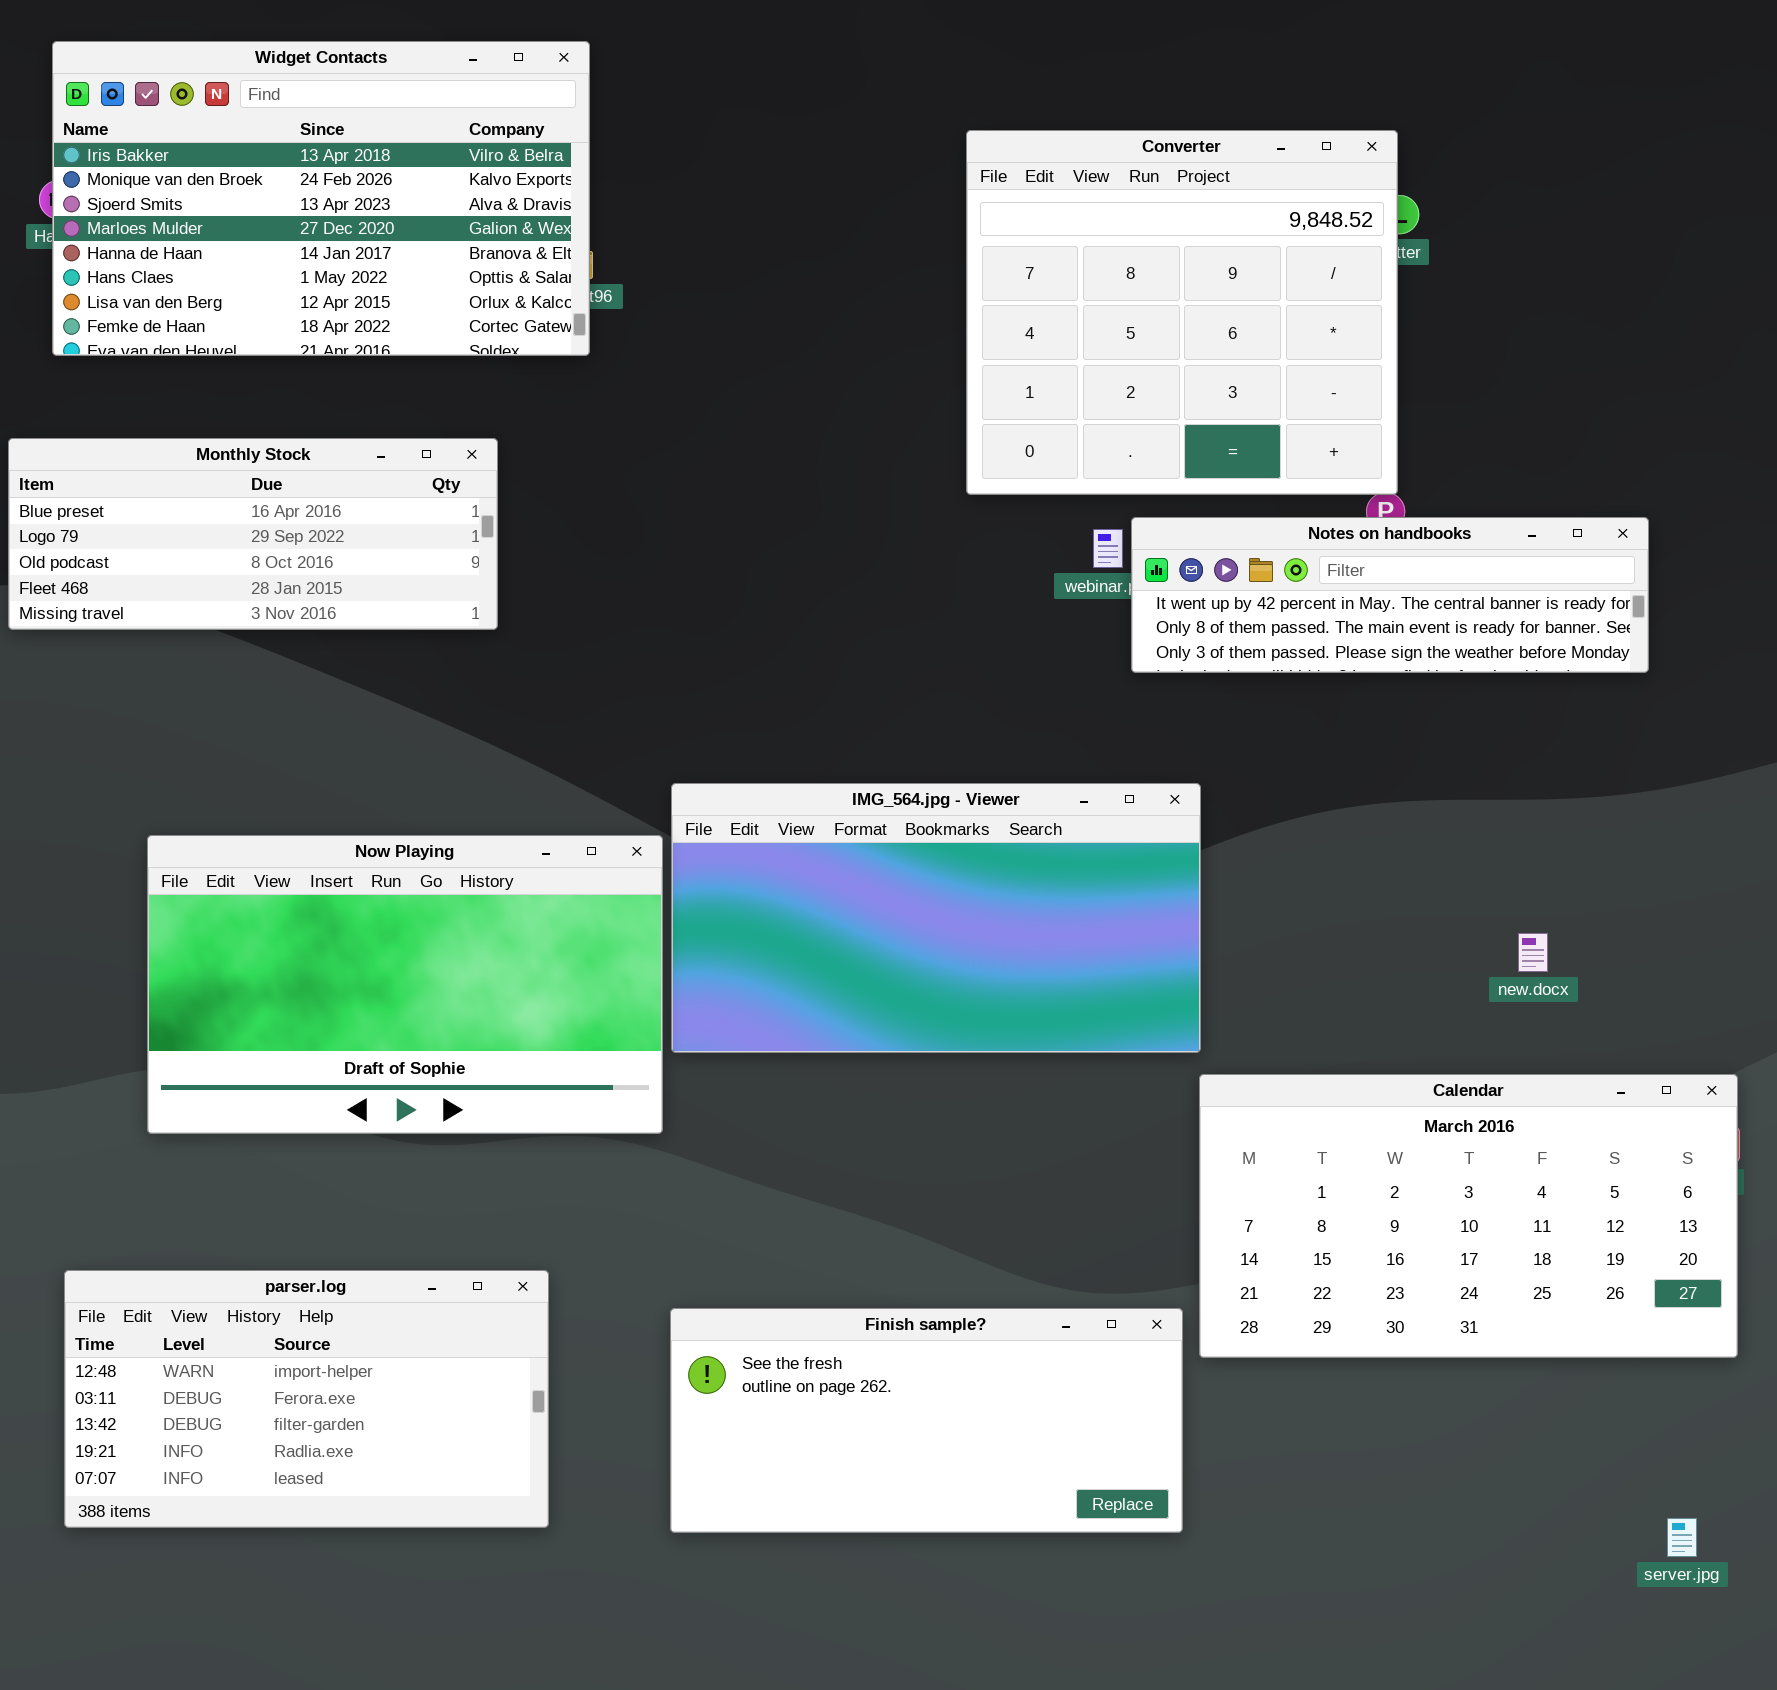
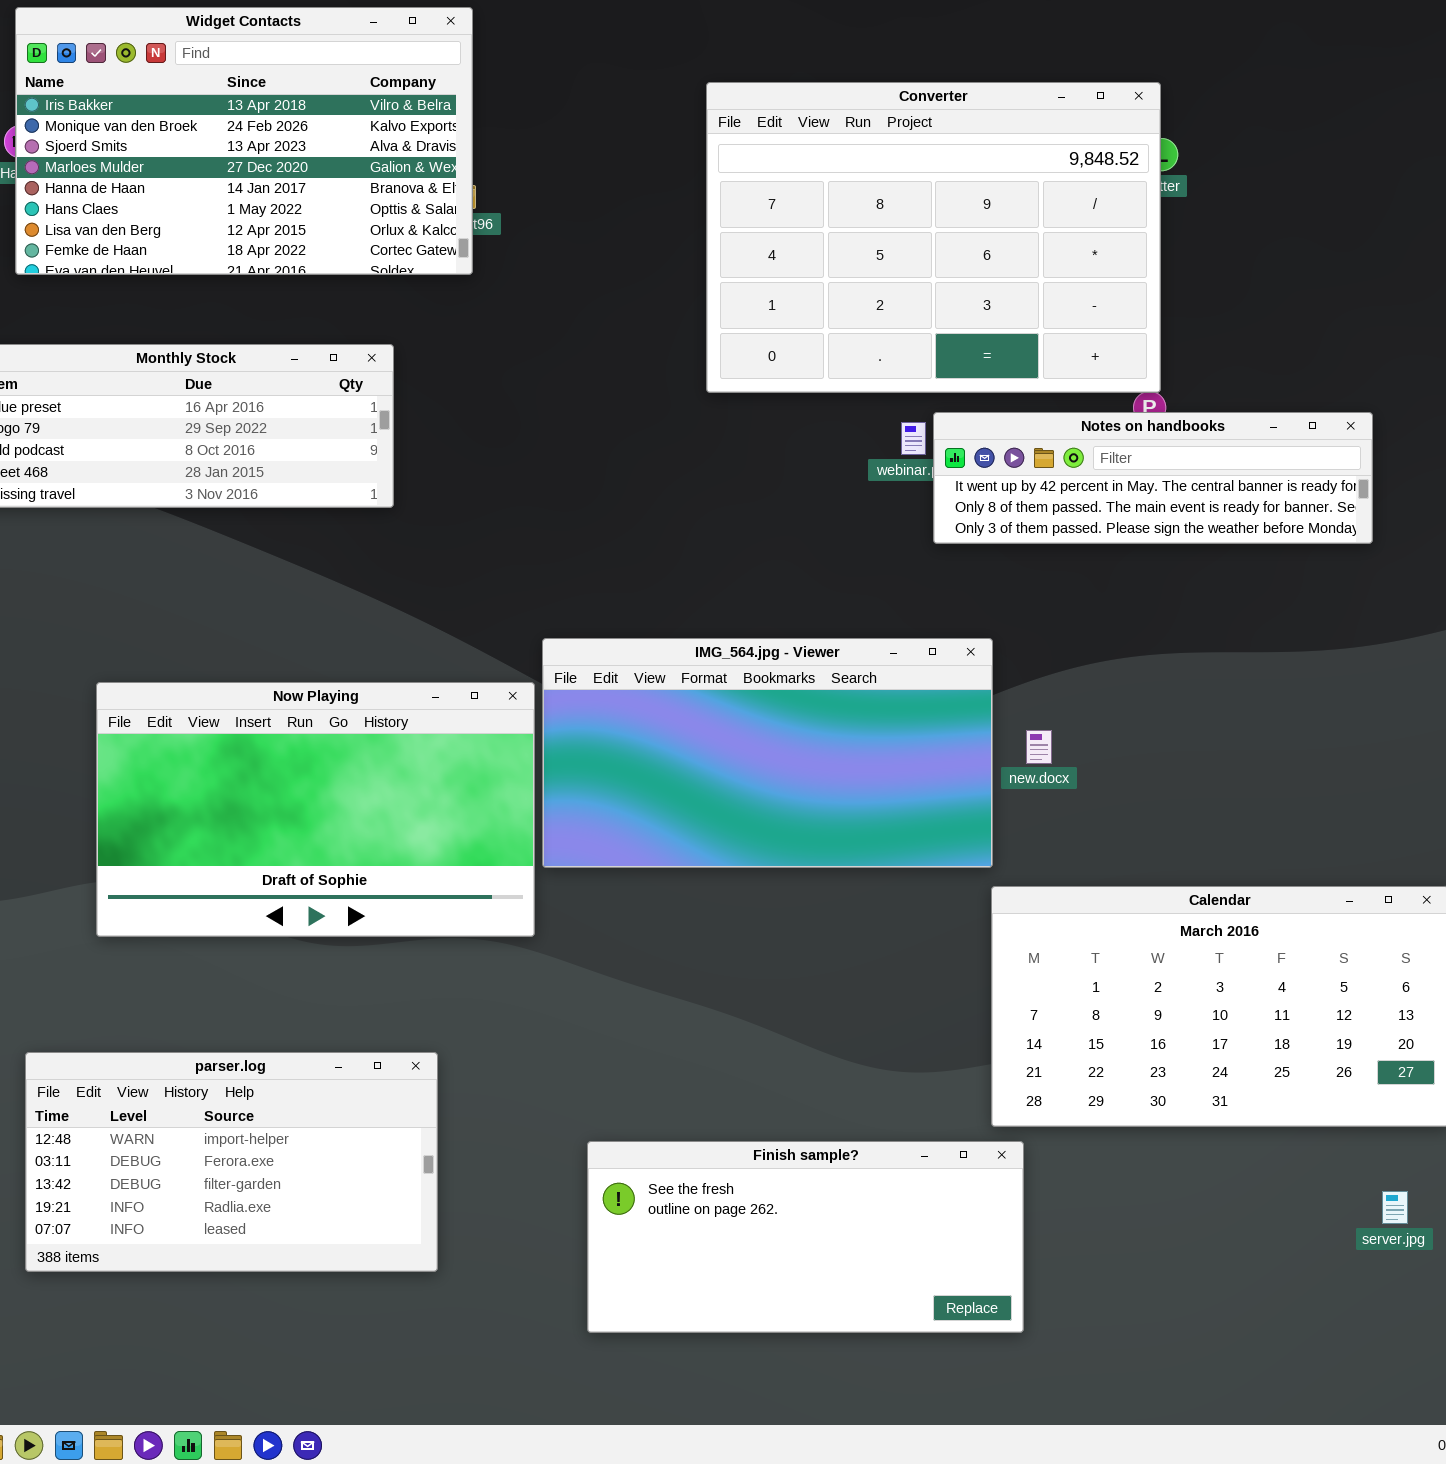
Converter: [966,130,1398,495] -> [706,82,1161,393], resized
new.docx: [1518,933,1548,972] -> [1026,730,1052,764], moved
Finish sample?: [670,1308,1183,1533] -> [587,1141,1024,1333], moved
server.jpg: [1667,1518,1697,1557] -> [1382,1191,1408,1224], moved

